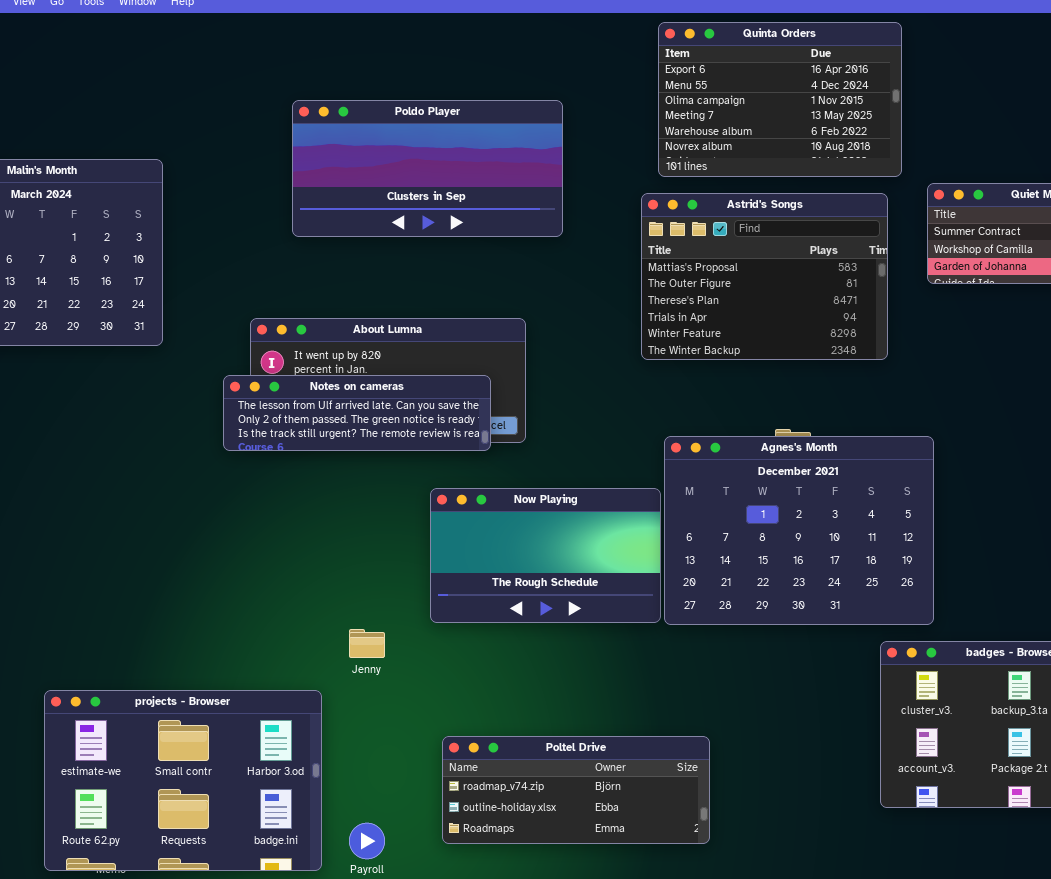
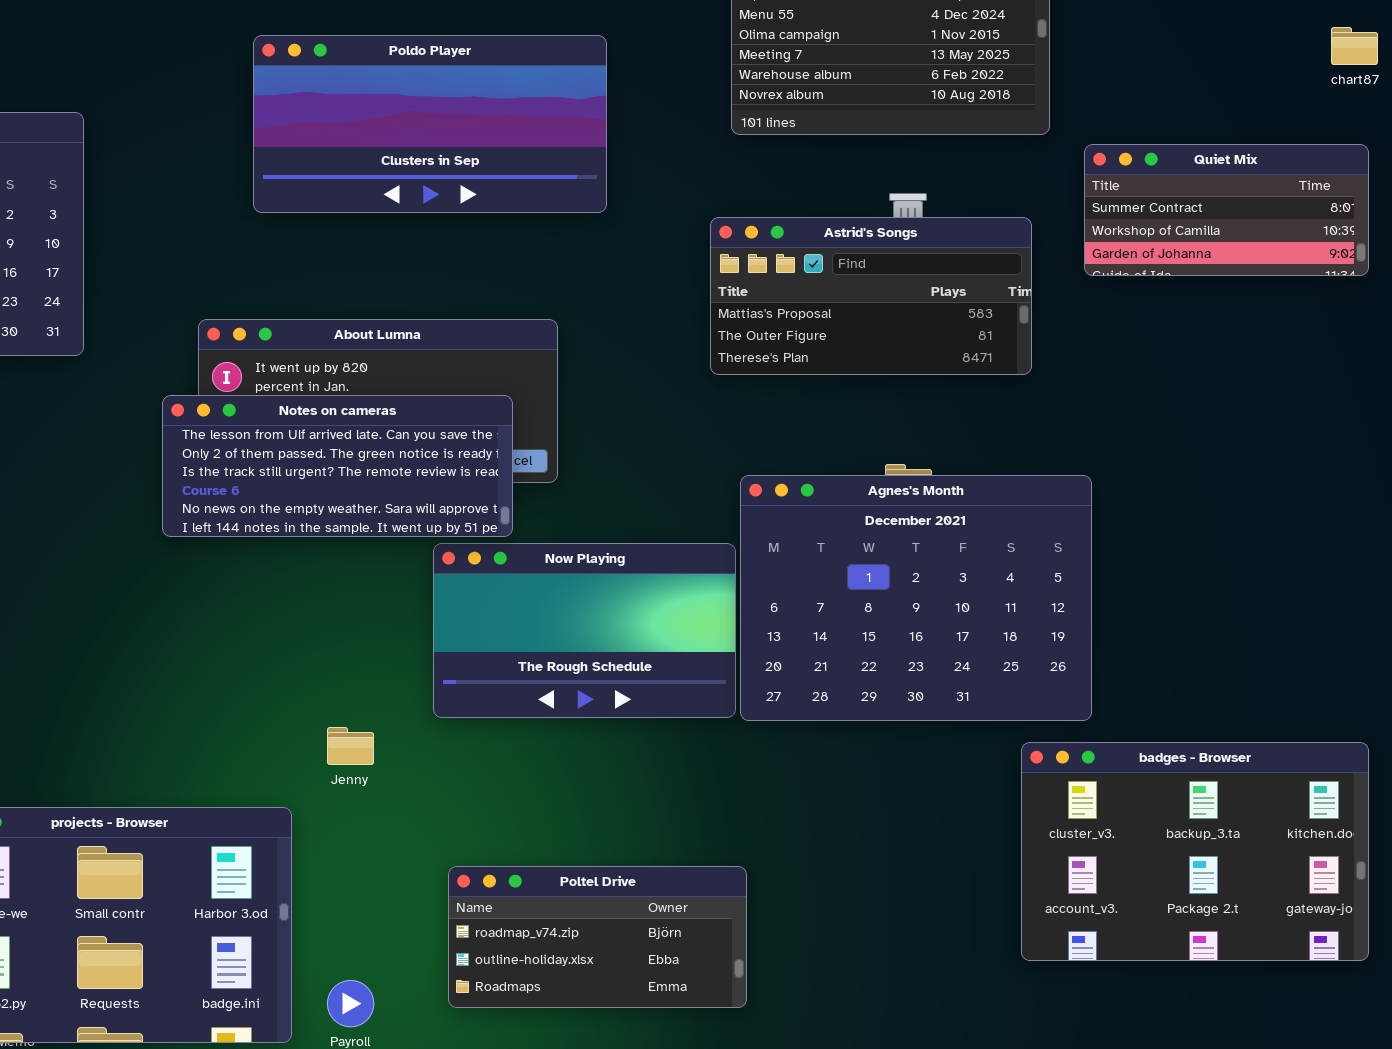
Astrid's Songs: [641,193,888,360] -> [710,217,1032,375], resized
Notes on cameras: [223,375,491,451] -> [162,395,513,537], resized
Poltel Drive: [442,736,710,844] -> [448,866,747,1008], resized

